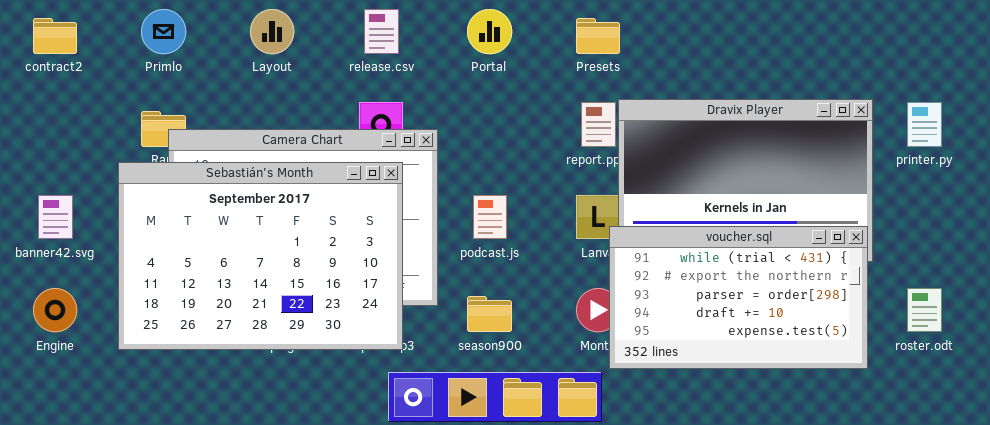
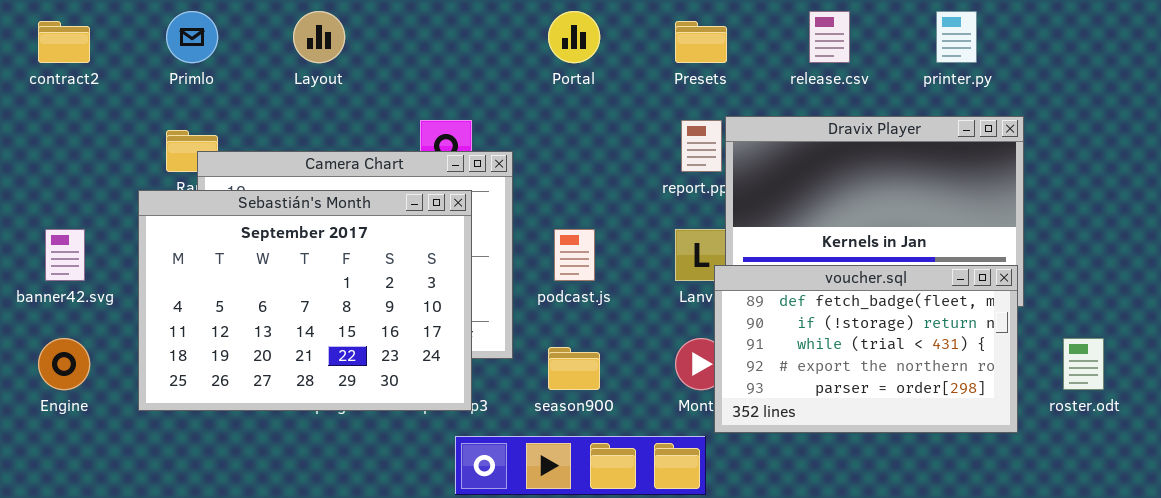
release.csv: [364,9,399,54] -> [809,11,850,63], moved
printer.py: [907,102,942,147] -> [936,11,977,63], moved
voucher.sql: [609,226,868,369] -> [714,265,1018,433], scrolled up 2 rows

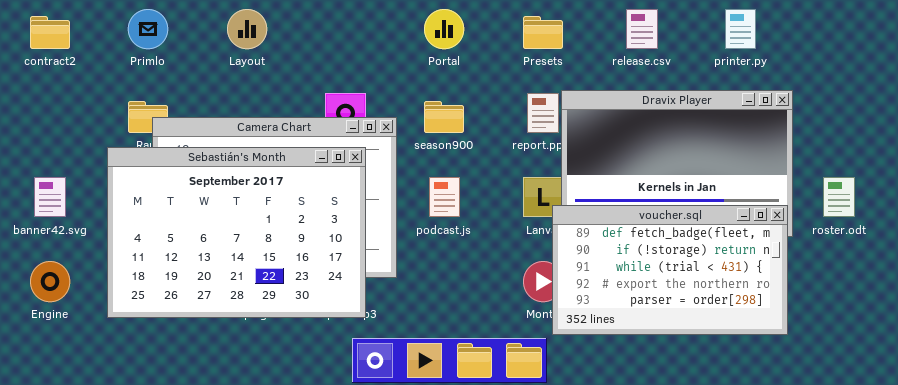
roster.odt: [1063,338,1104,390] -> [823,177,855,217], moved
season900: [548,347,600,390] -> [424,101,464,133], moved

